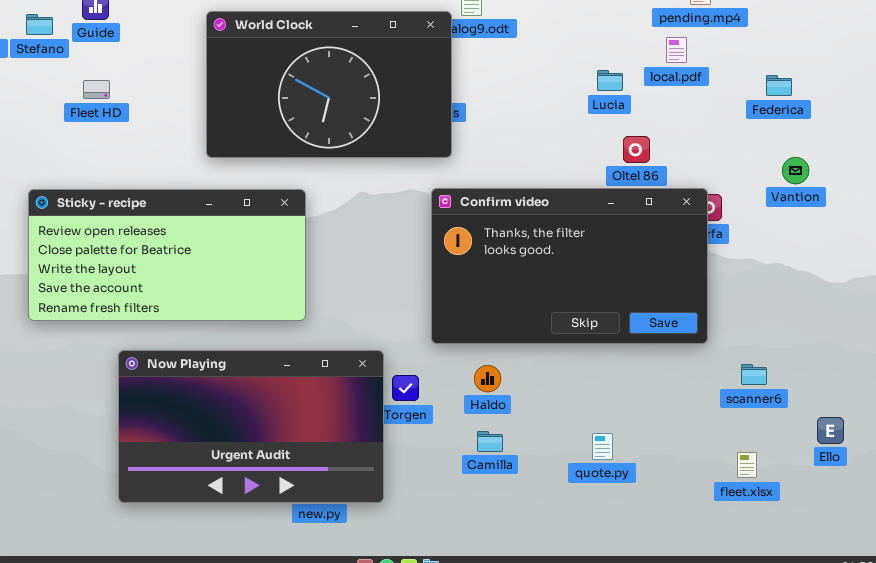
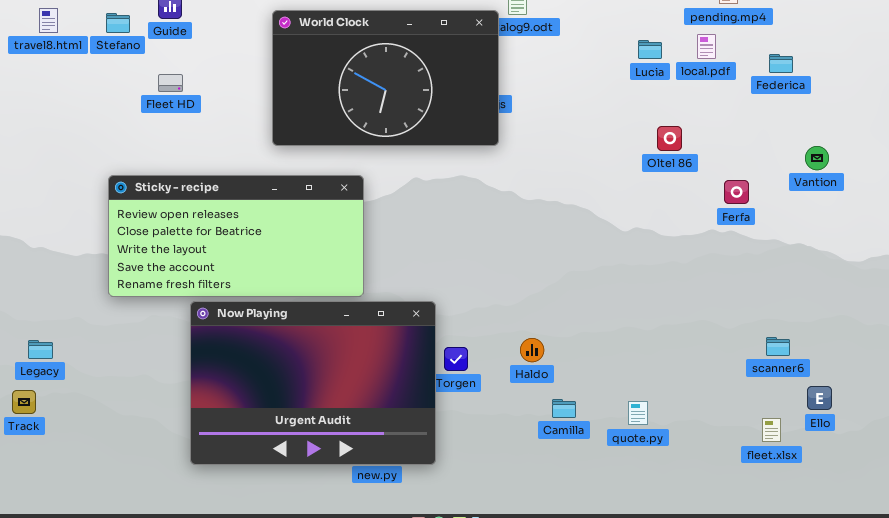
Lucia: [597,70,623,91] -> [638,40,662,59], moved
Federica: [766,75,792,96] -> [769,54,793,73], moved
Confirm video: [431,188,708,344] -> none, closed
Now Playing: [118,350,384,503] -> [190,301,436,465], resized
Ello: [817,417,844,444] -> [807,386,832,410], moved
Camilla: [477,431,503,452] -> [552,399,576,418], moved

